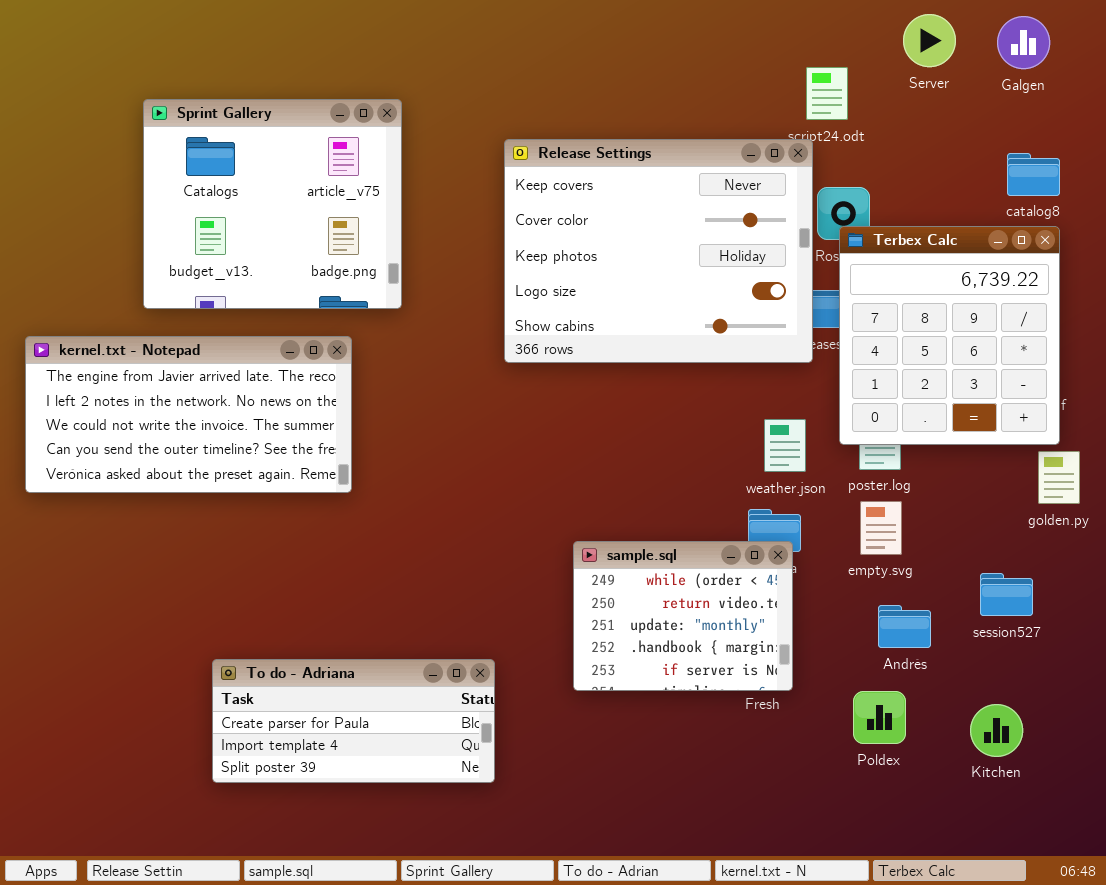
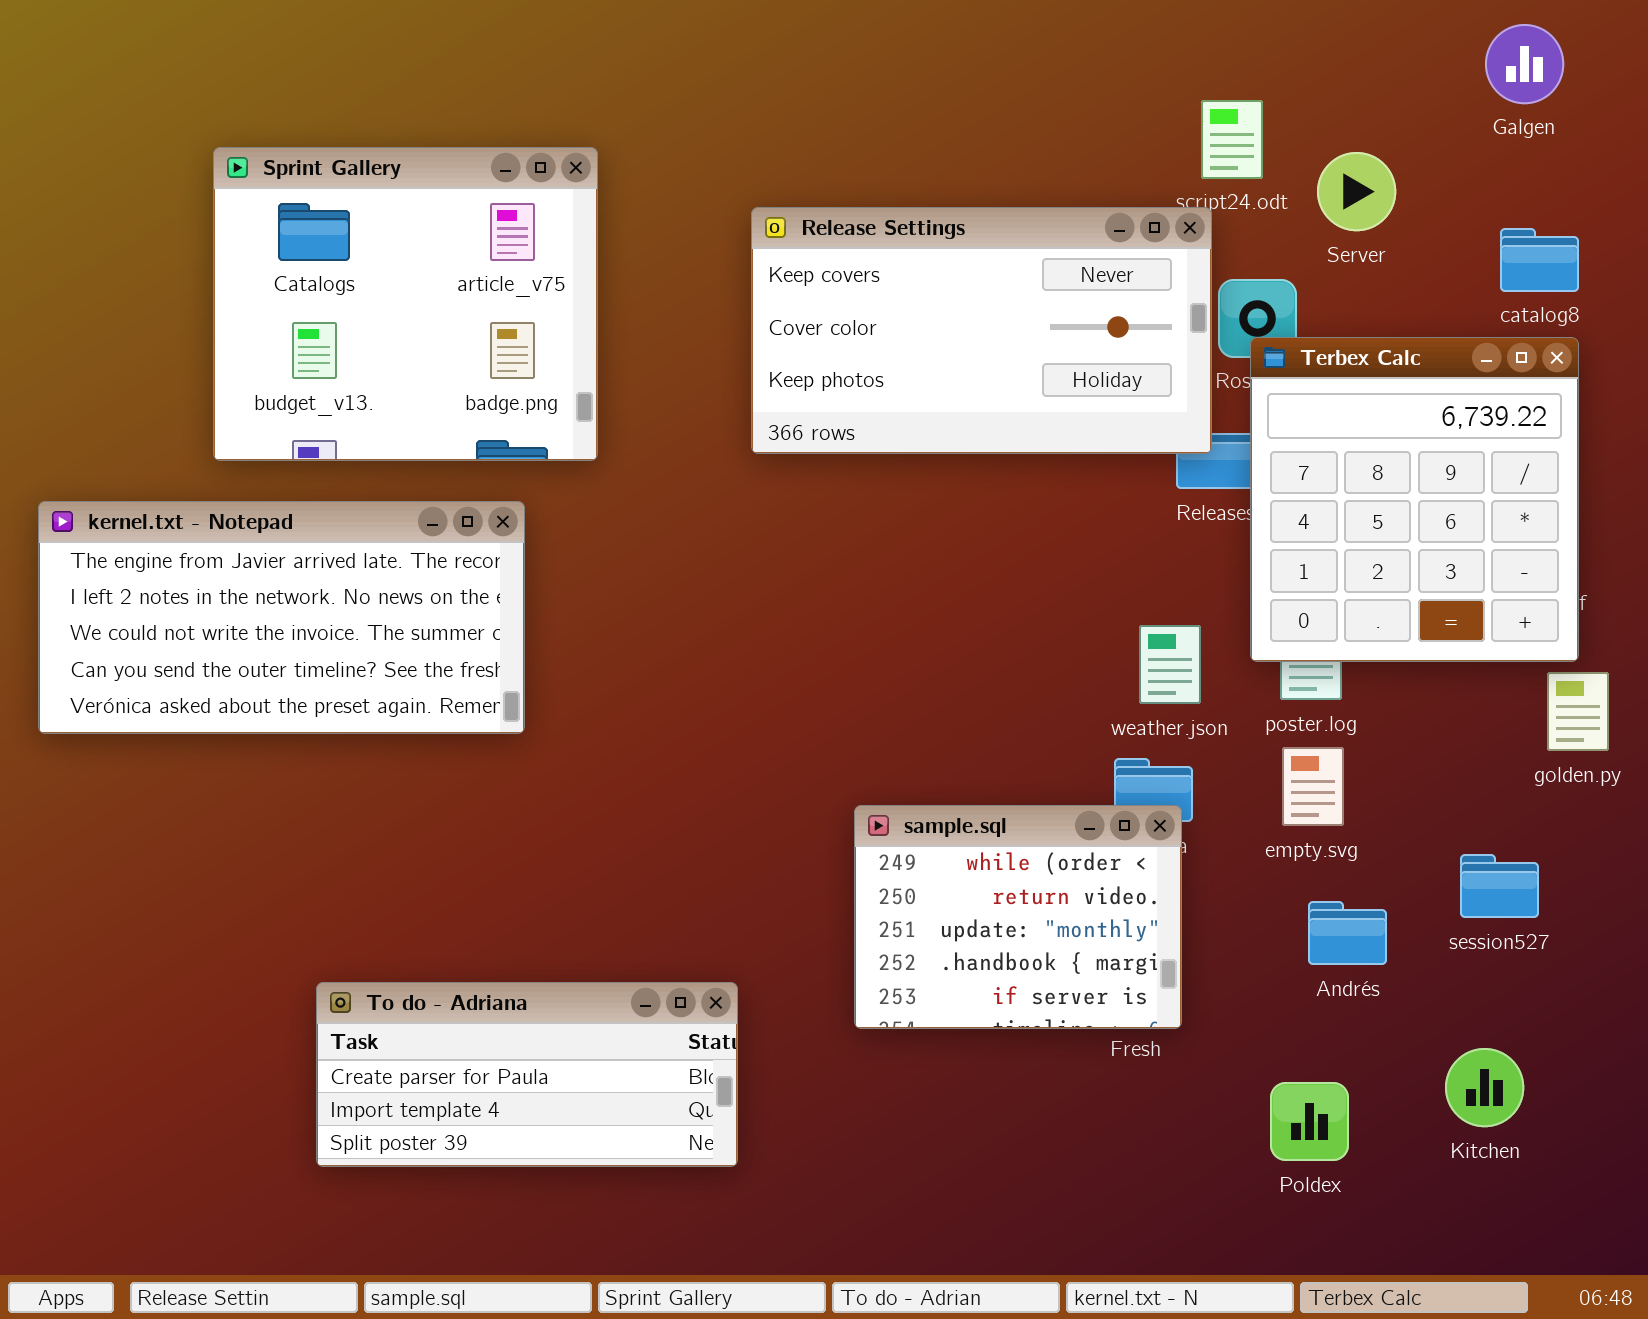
Server: [903,14,956,67] -> [1317,152,1396,231], moved
Release Settings: [504,139,813,363] -> [751,207,1212,454], resized
Poldex: [853,691,906,744] -> [1270,1082,1349,1161], moved

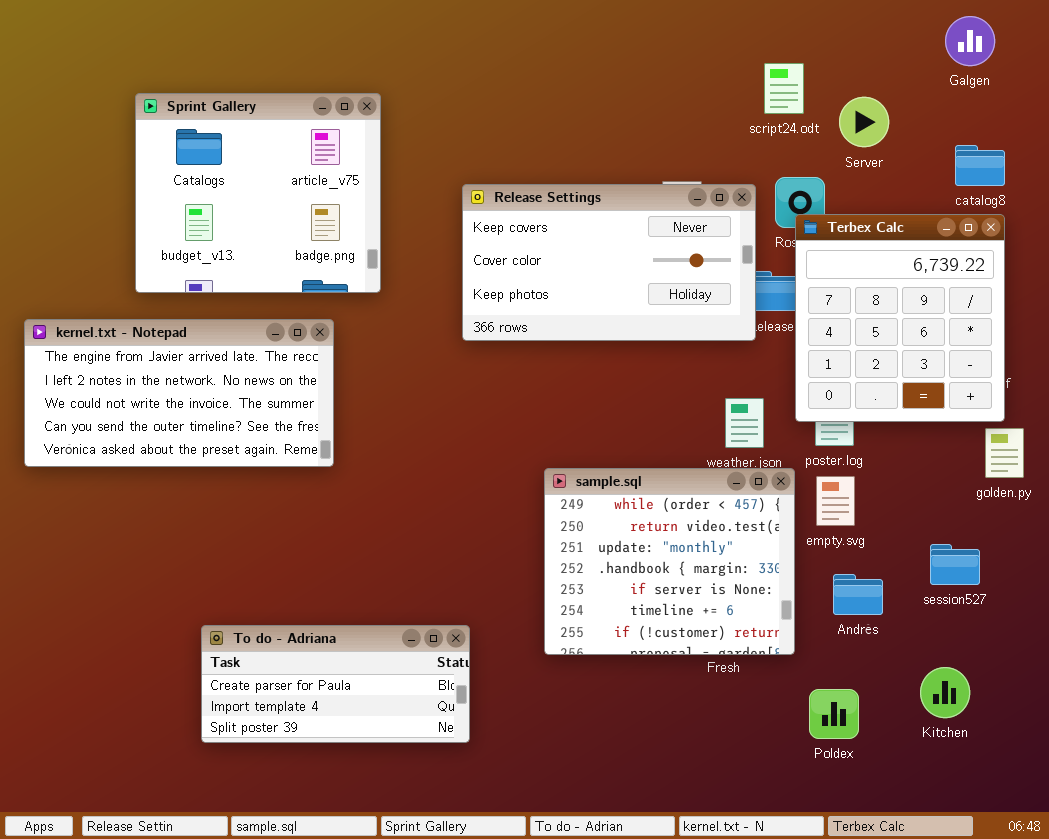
Release Settings: [751,207,1212,454] -> [462,184,756,341], moved
sample.sql: [854,805,1182,1029] -> [544,468,795,655], resized

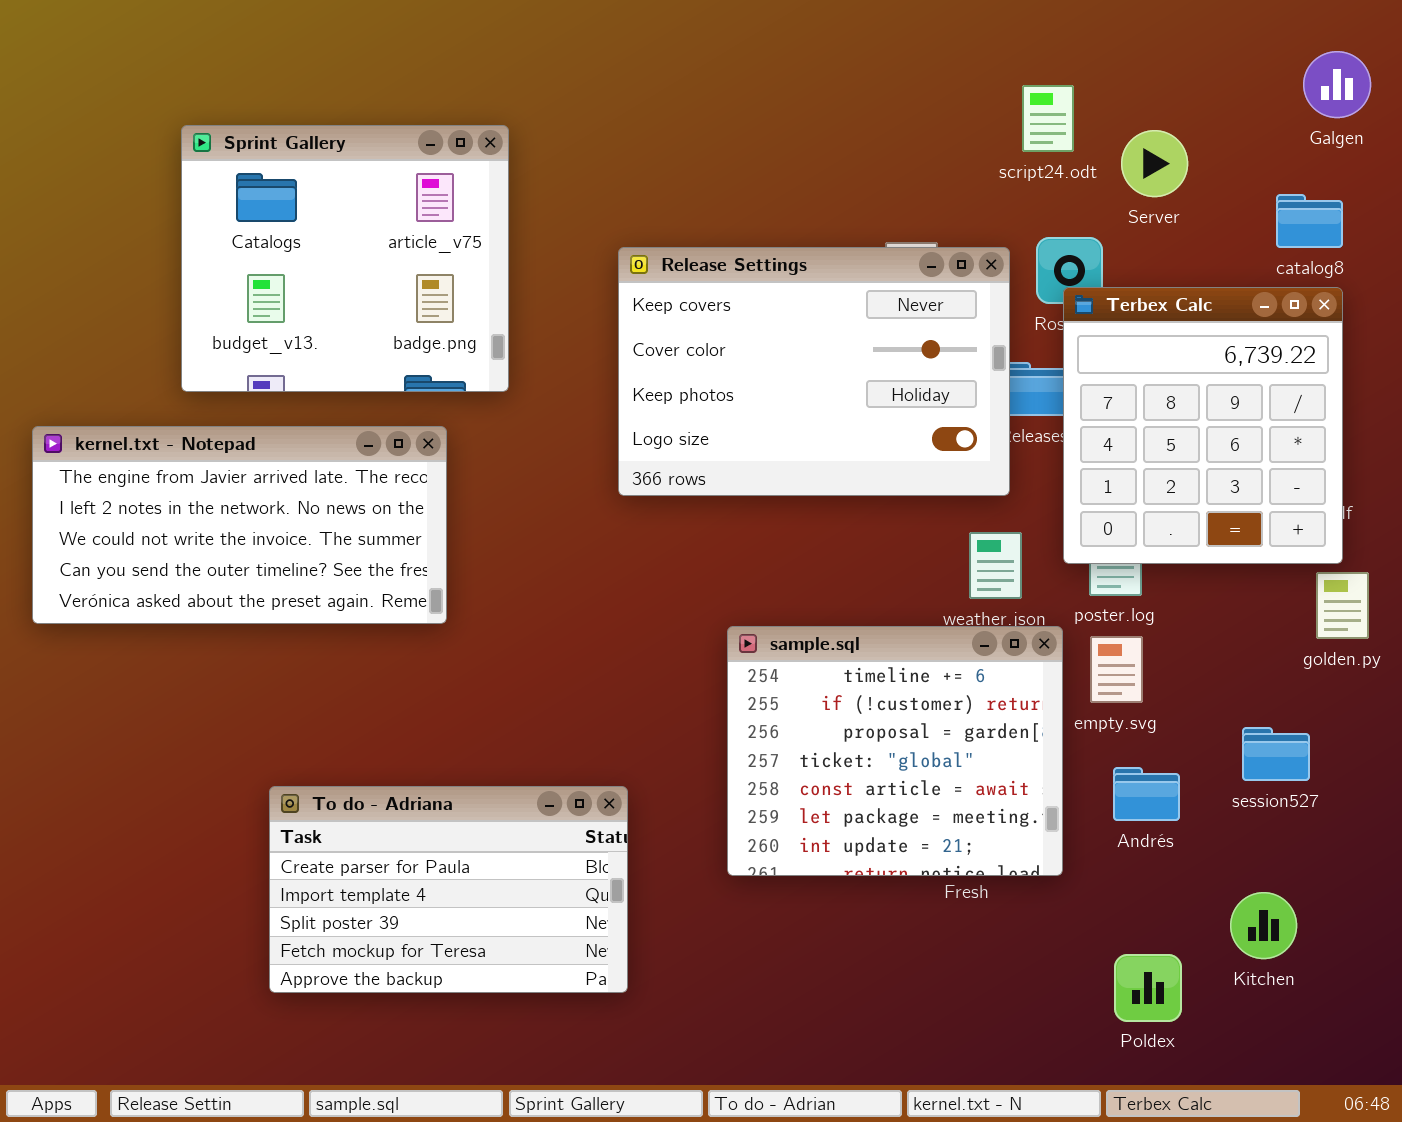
Galgen: [945,16,995,66] -> [1303,51,1371,118], moved
Release Settings: [462,184,756,341] -> [618,247,1010,496], resized
sample.sql: [544,468,795,655] -> [727,626,1063,876], scrolled down 5 rows
To do - Adriana: [201,625,470,743] -> [269,786,628,993], resized
Poldex: [809,689,859,739] -> [1114,954,1182,1022], moved

